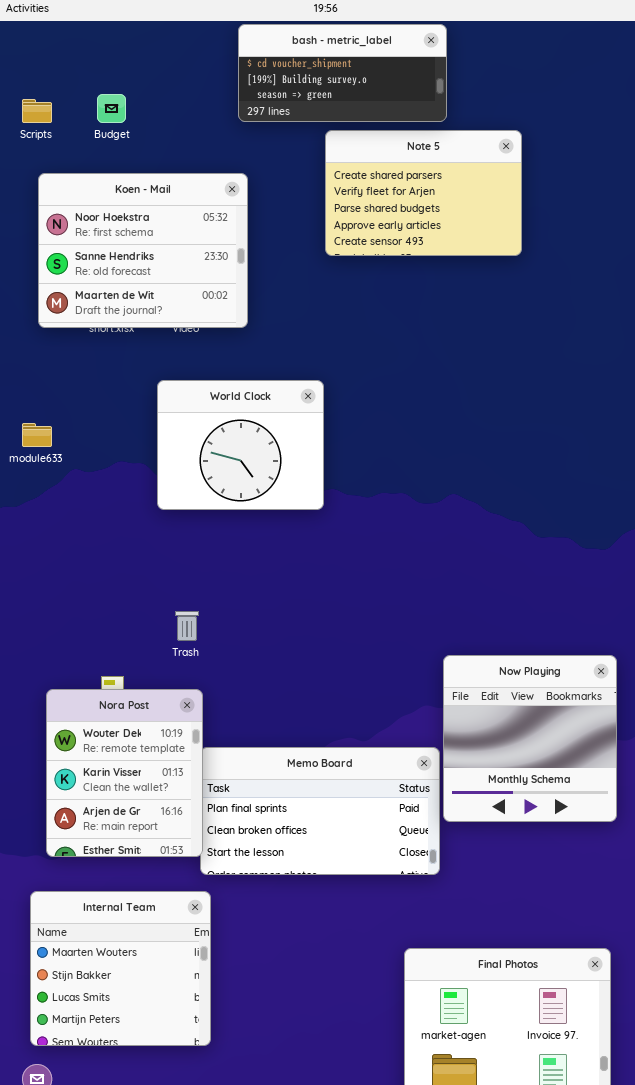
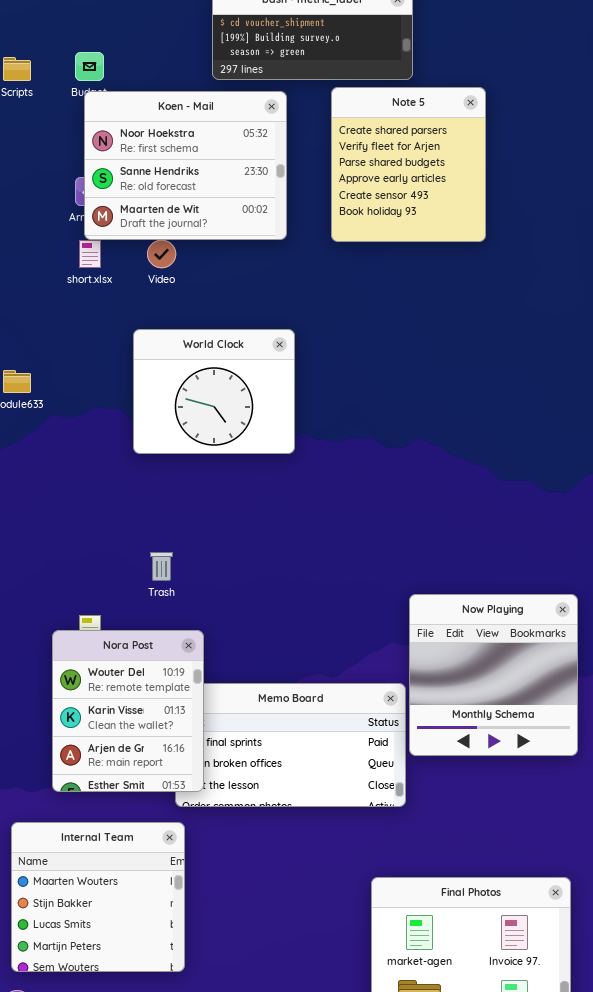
Note 5: [325,130,522,256] -> [331,87,486,242], resized
Koen - Mail: [38,173,248,328] -> [84,91,287,240], moved
Nora Post: [46,689,203,857] -> [52,630,204,792], moved

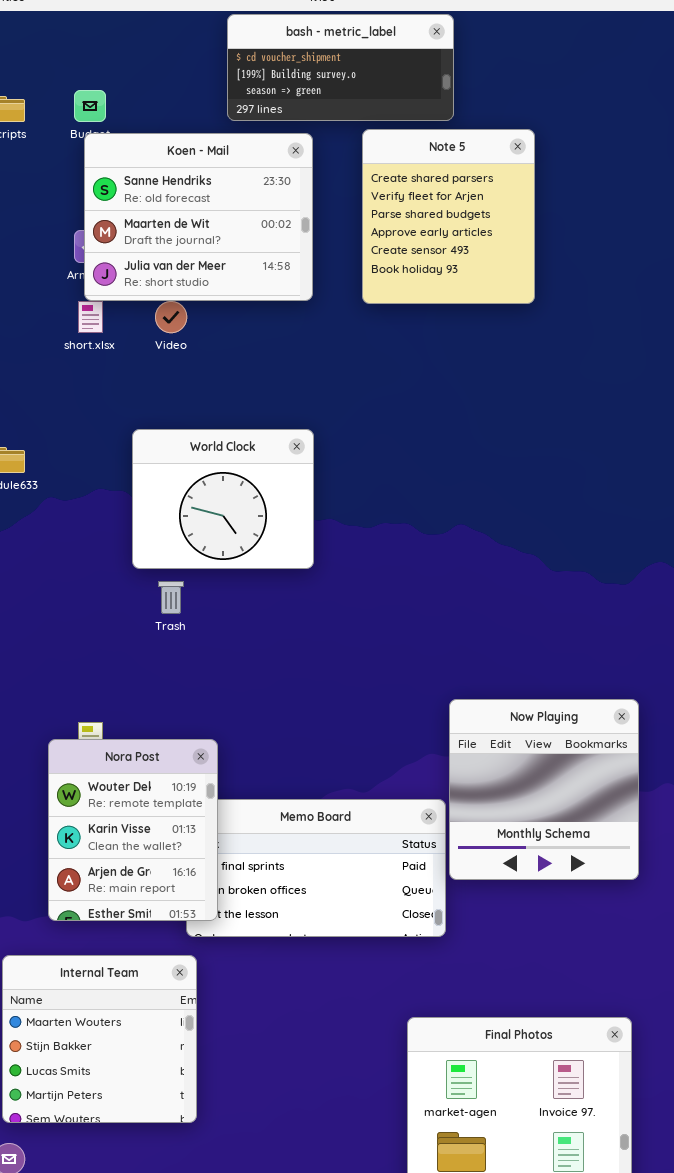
Koen - Mail: [84,91,287,240] -> [84,133,313,301], scrolled down 1 row
World Clock: [133,329,295,454] -> [132,429,314,569], moved
Trash: [150,552,173,581] -> [158,581,184,614], moved

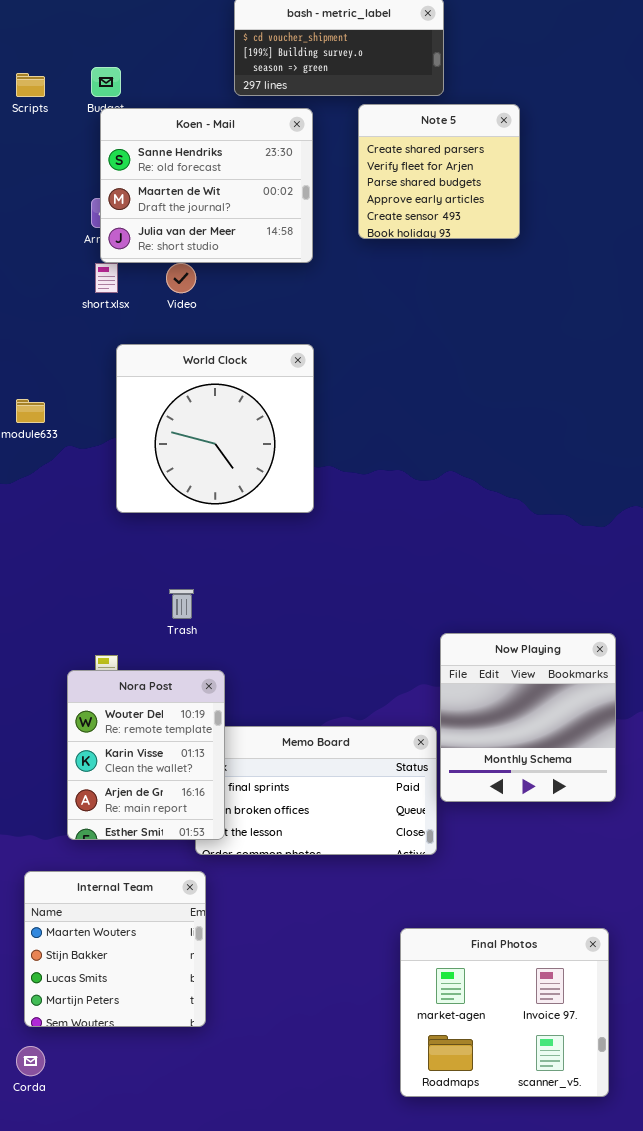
Note 5: [362,129,535,304] -> [358,104,520,239], resized
World Clock: [132,429,314,569] -> [116,344,314,513], resized
Trash: [158,581,184,614] -> [169,589,194,619], moved

